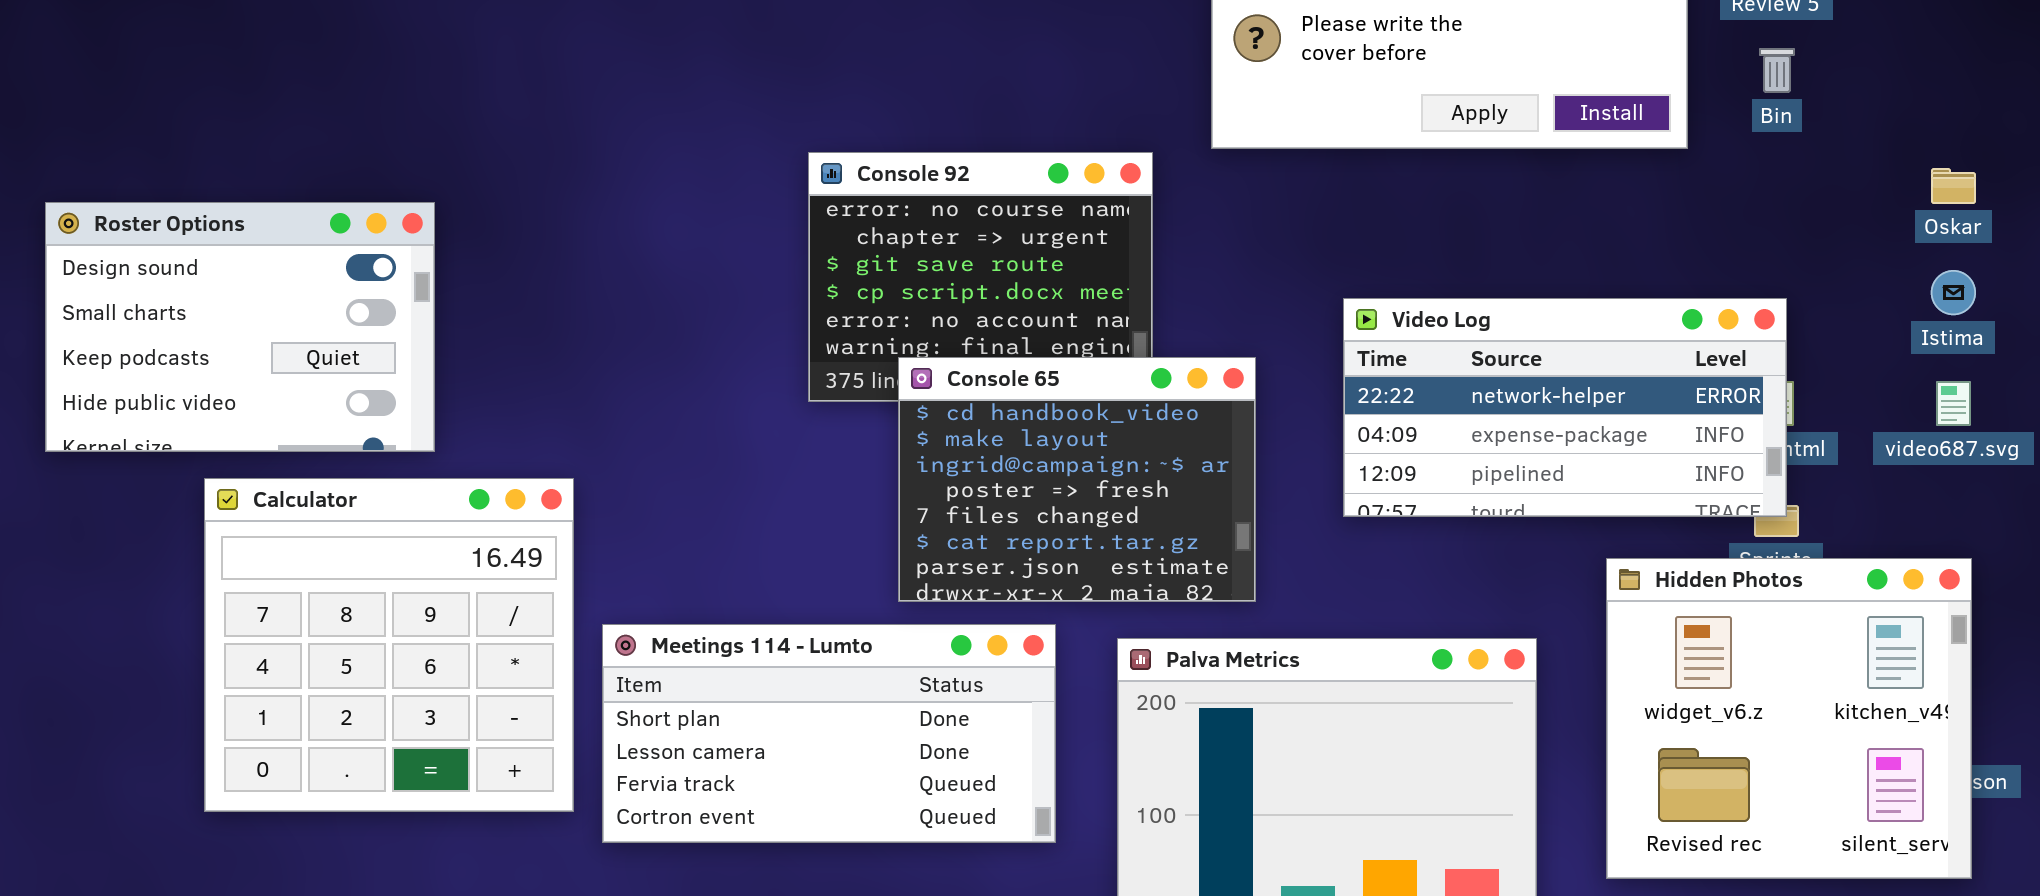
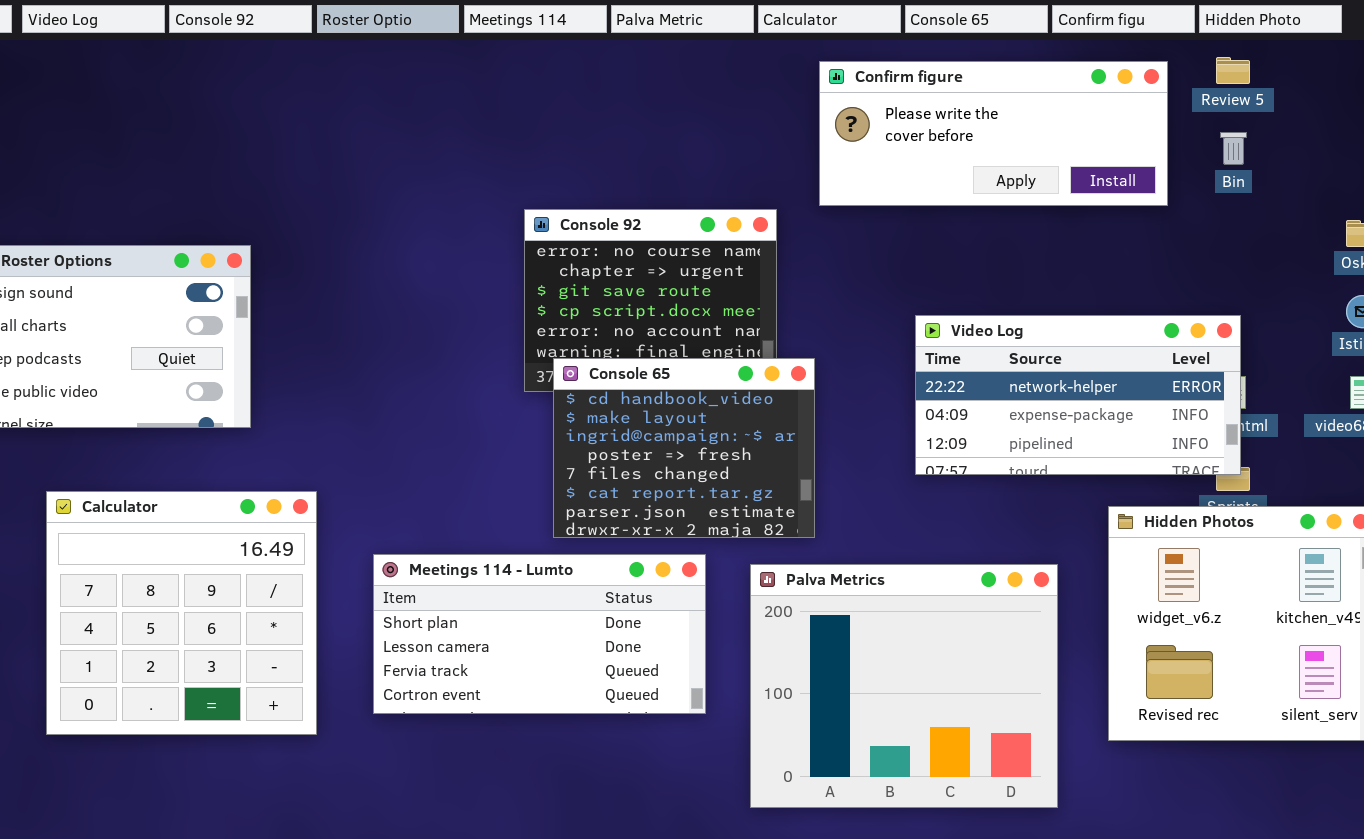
Console 65: [898,357,1256,602] -> [553,358,815,538], moved
Calculator: [204,478,574,812] -> [46,491,317,735], moved

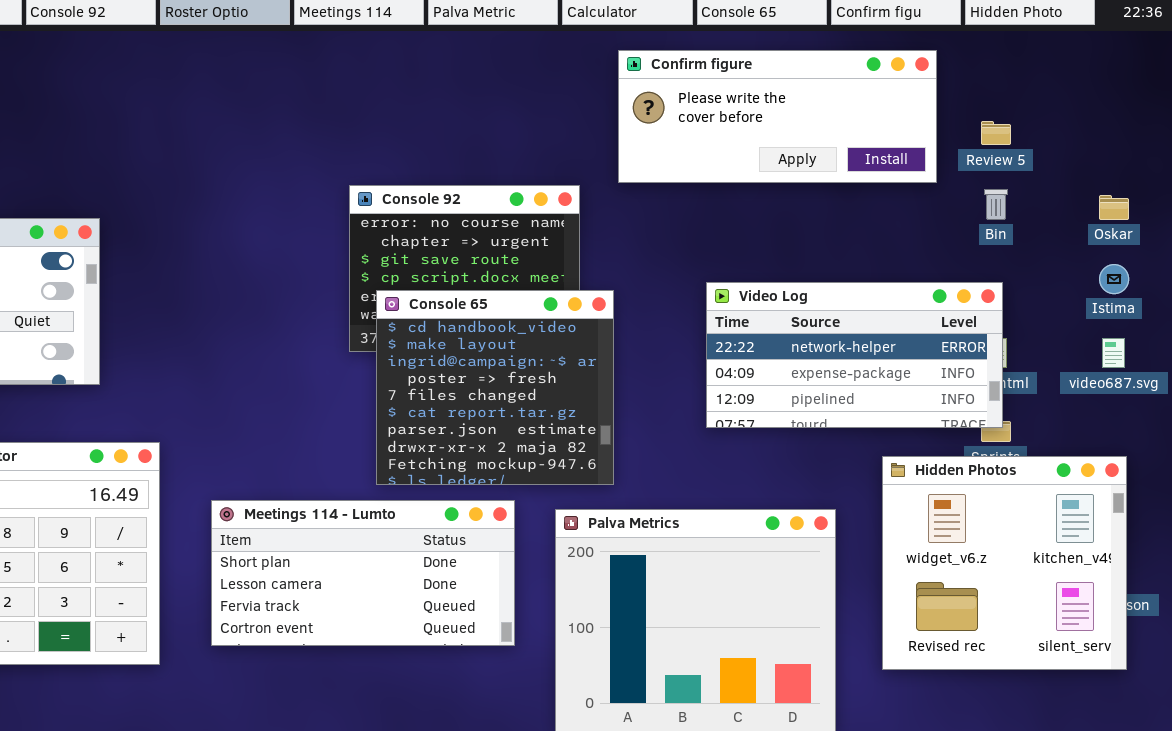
Review 5: [1216,57,1250,84] -> [981,121,1011,145], moved
Bin: [1220,132,1247,165] -> [984,189,1008,220], moved
Console 65: [553,358,815,538] -> [376,290,614,485], resized

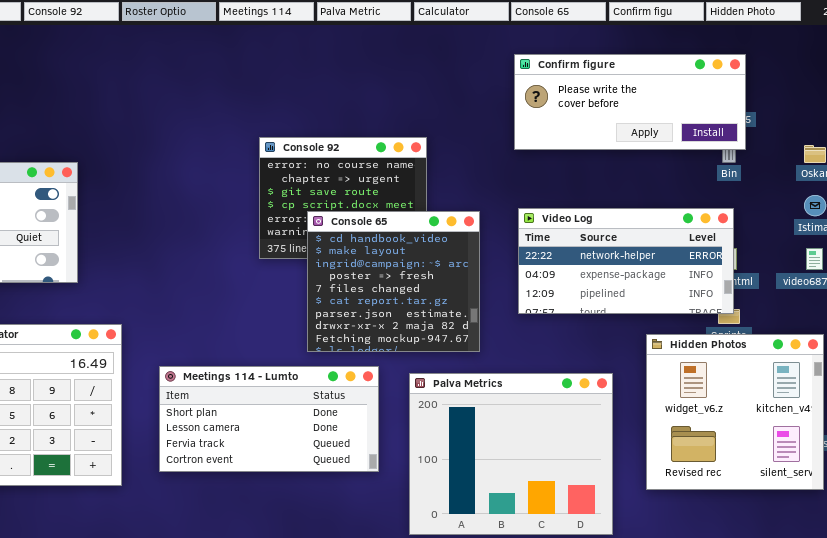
Confirm figure: [618,50,937,183] -> [514,54,746,150], moved
Console 65: [376,290,614,485] -> [307,211,480,352], moved

